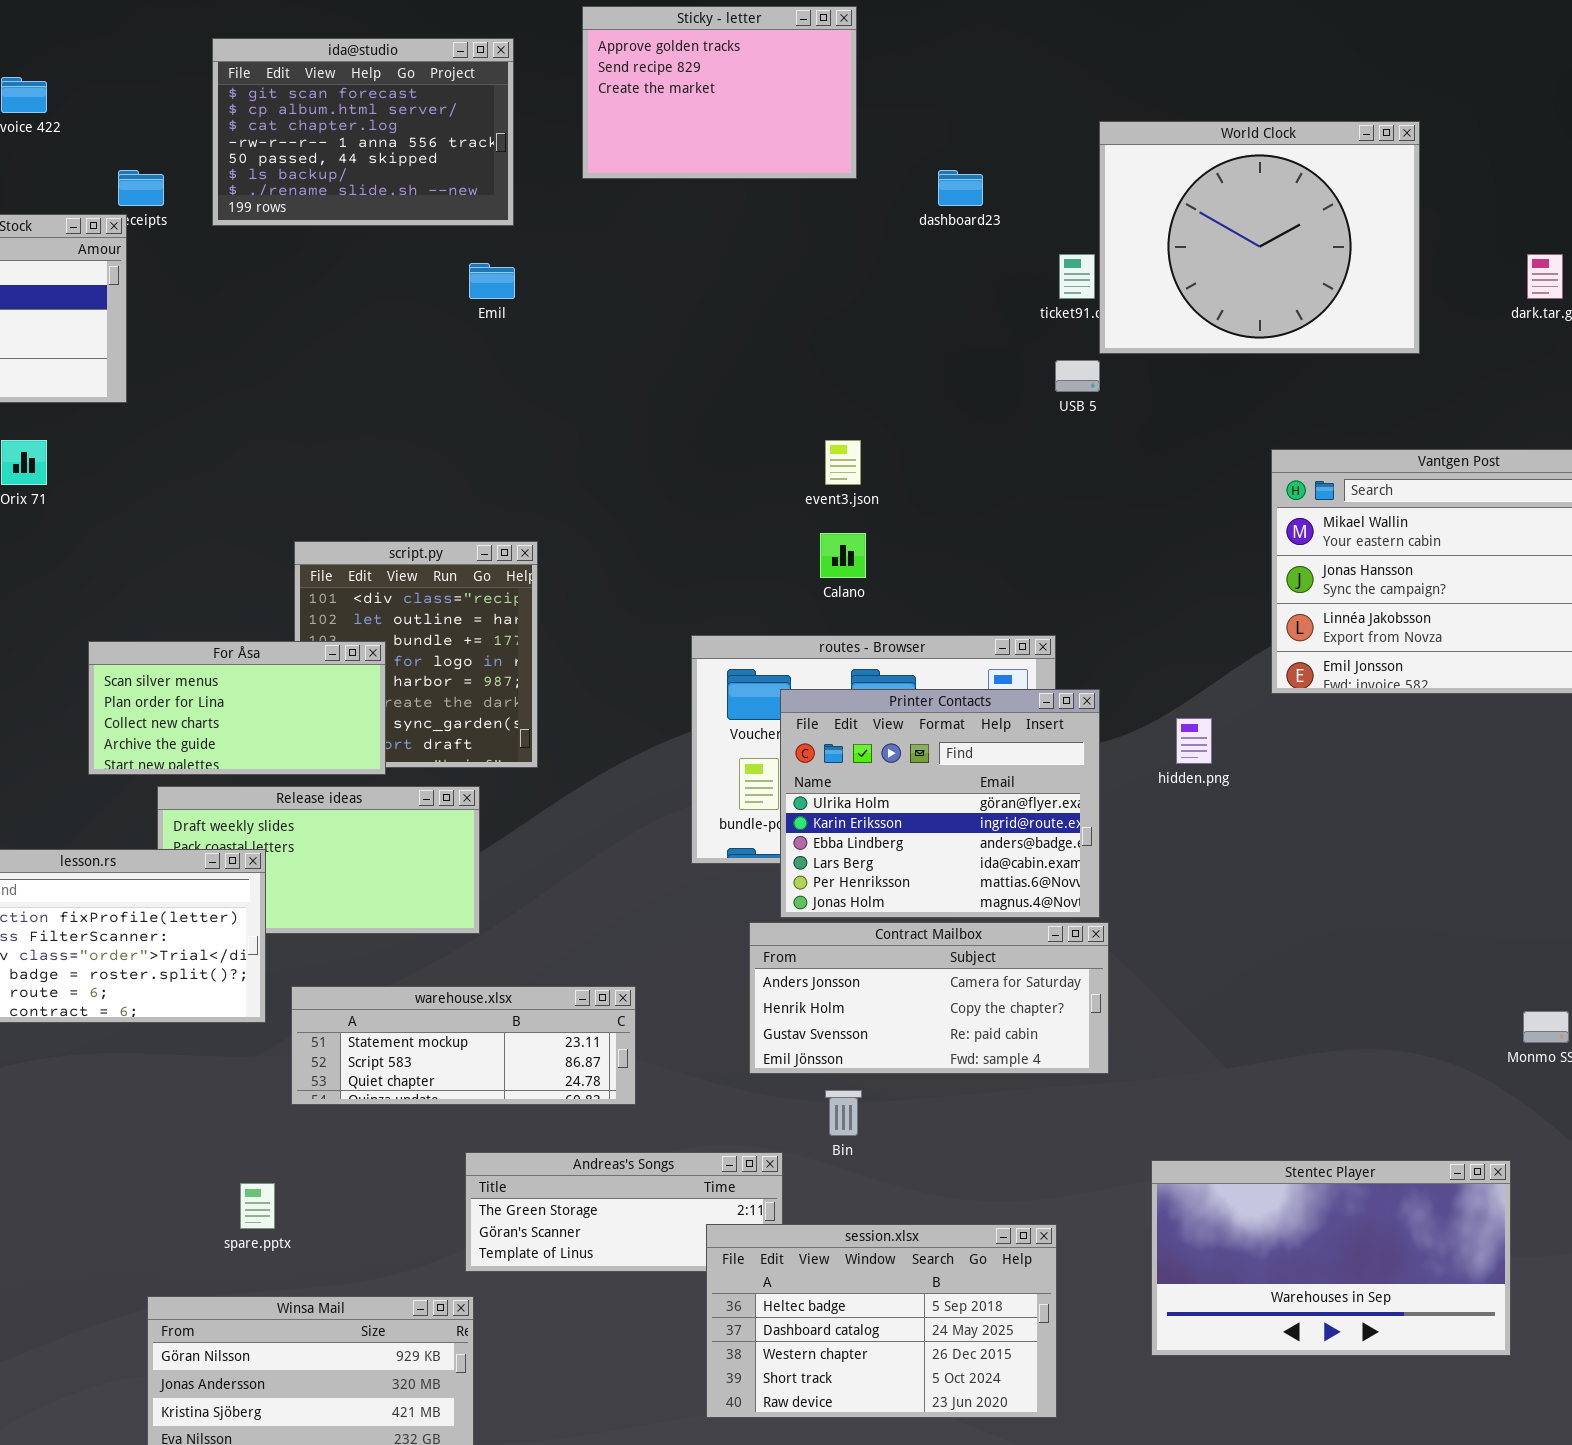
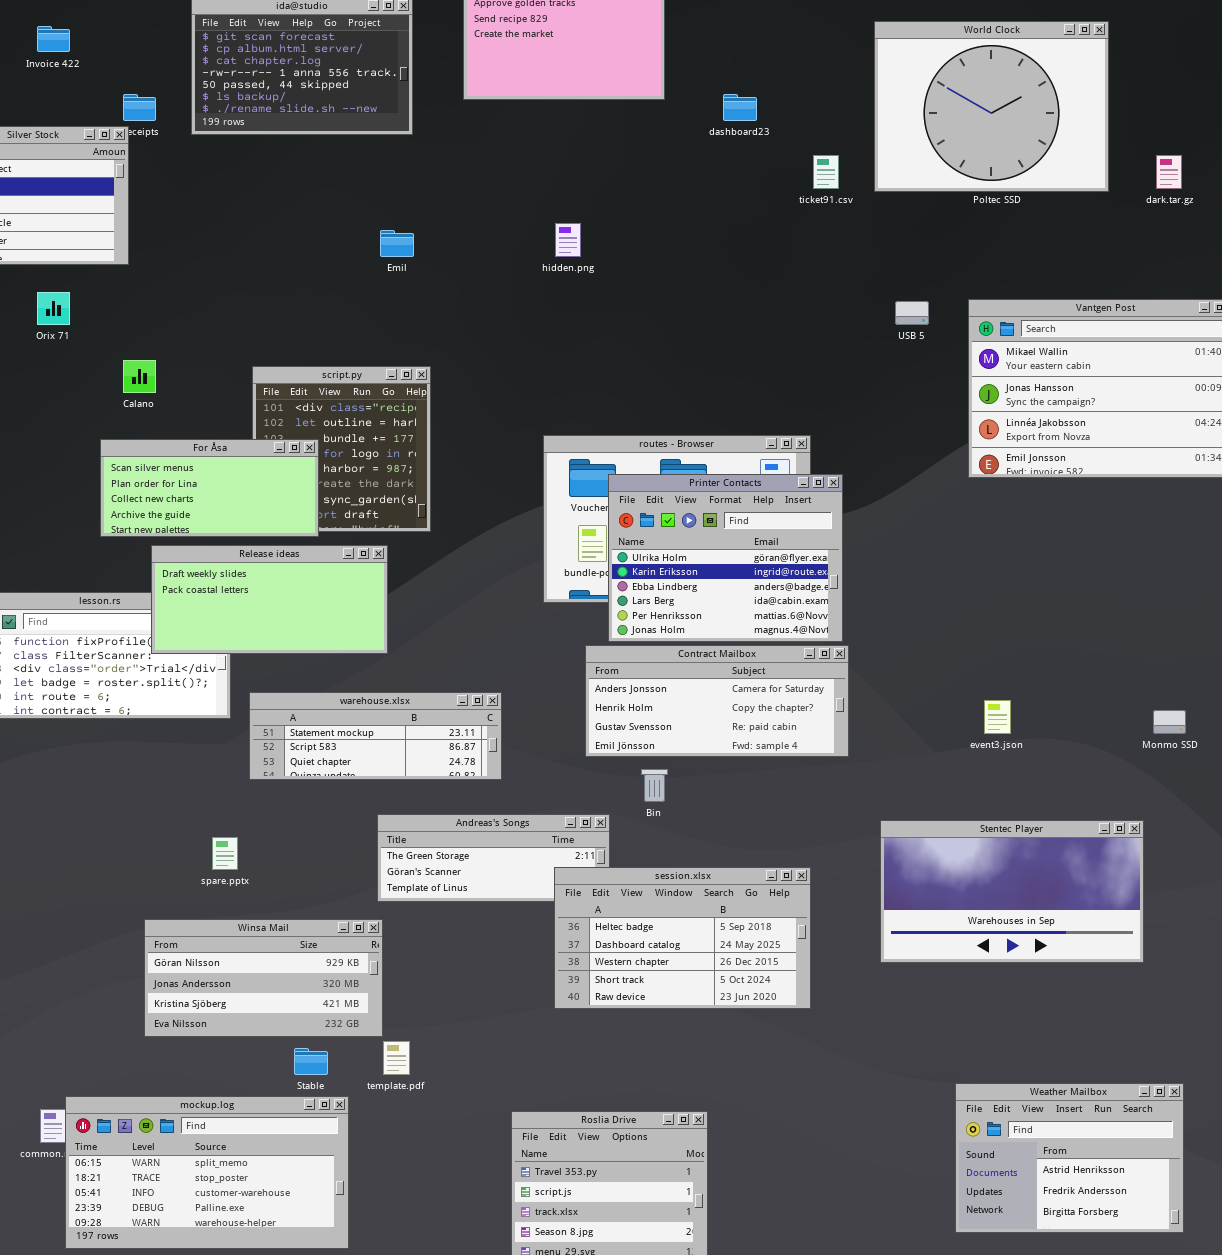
World Clock: [1099,121,1420,354] -> [874,21,1109,192], moved
Emil: [469,263,515,299] -> [380,230,414,257], moved
USB 5: [1055,360,1100,392] -> [895,301,929,325], moved
event3.json: [825,440,861,485] -> [984,700,1011,734], moved
Calano: [820,533,866,578] -> [123,360,156,393], moved
hidden.png: [1176,718,1212,764] -> [555,223,581,257], moved
Release ideas: [157,786,480,934] -> [151,545,388,654], raised

